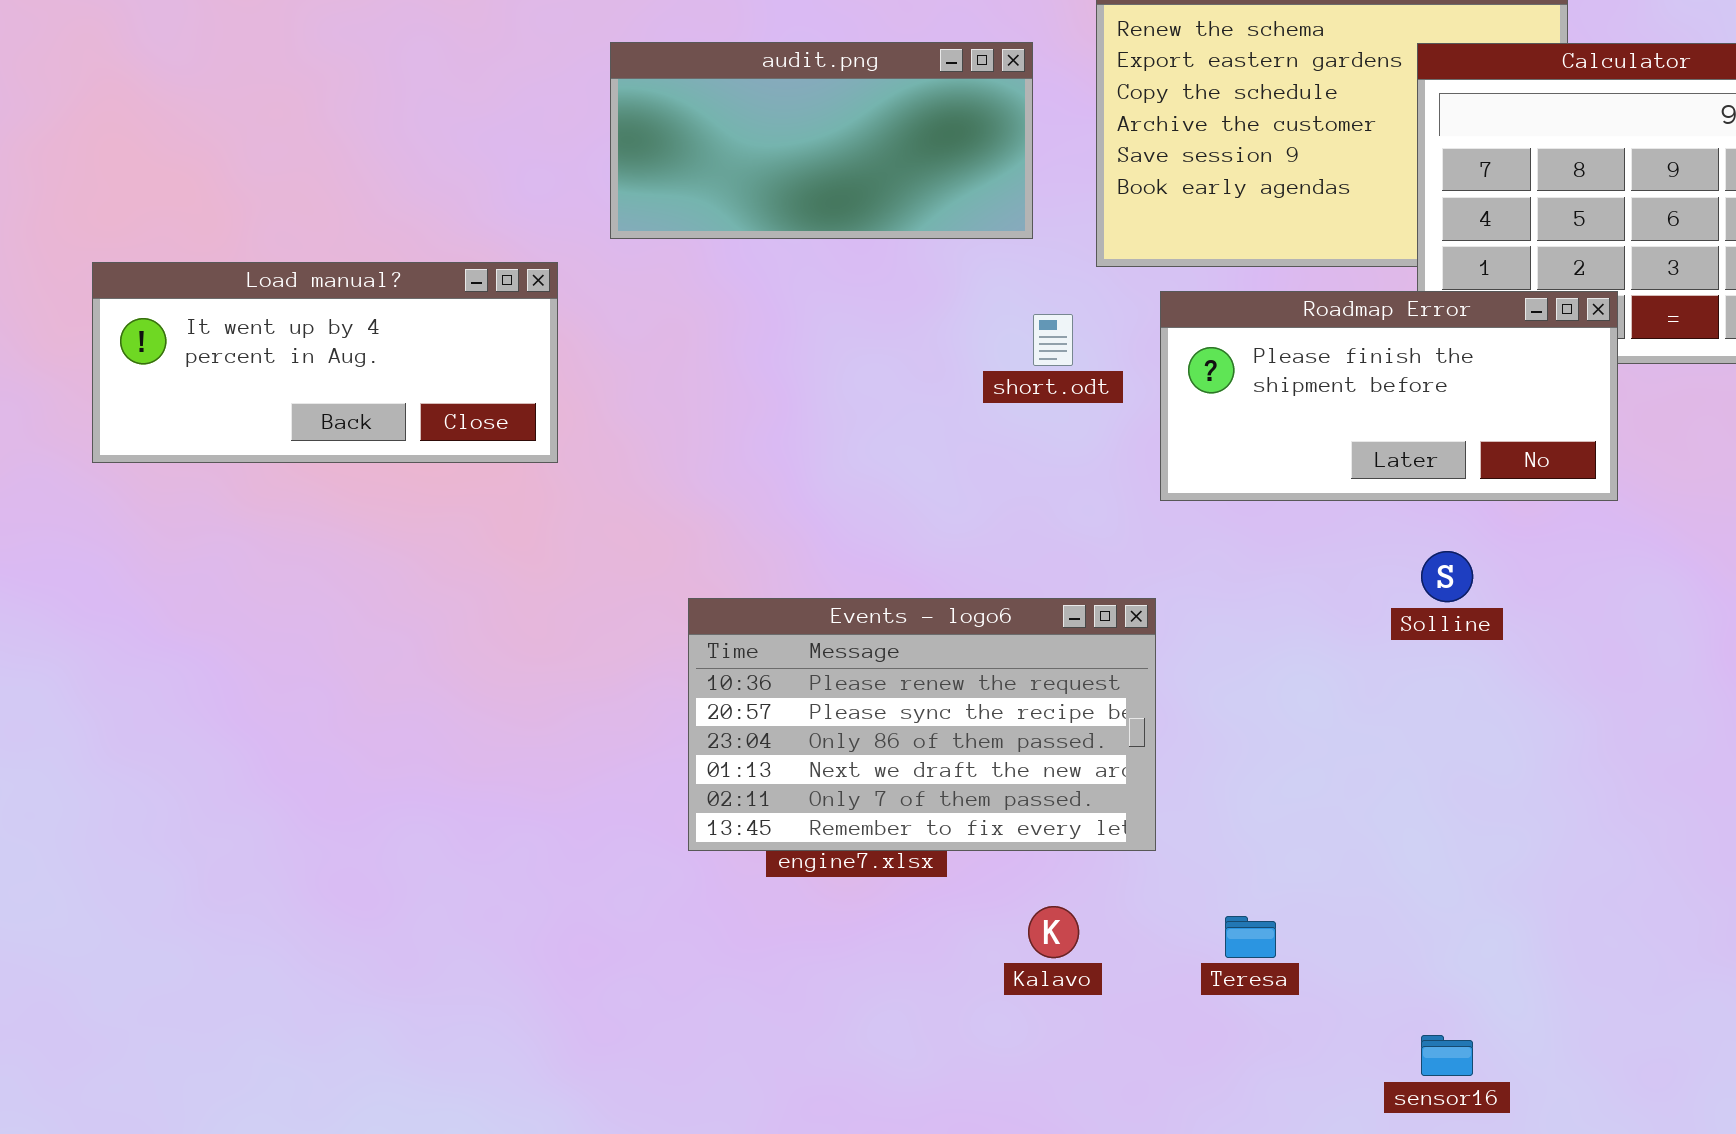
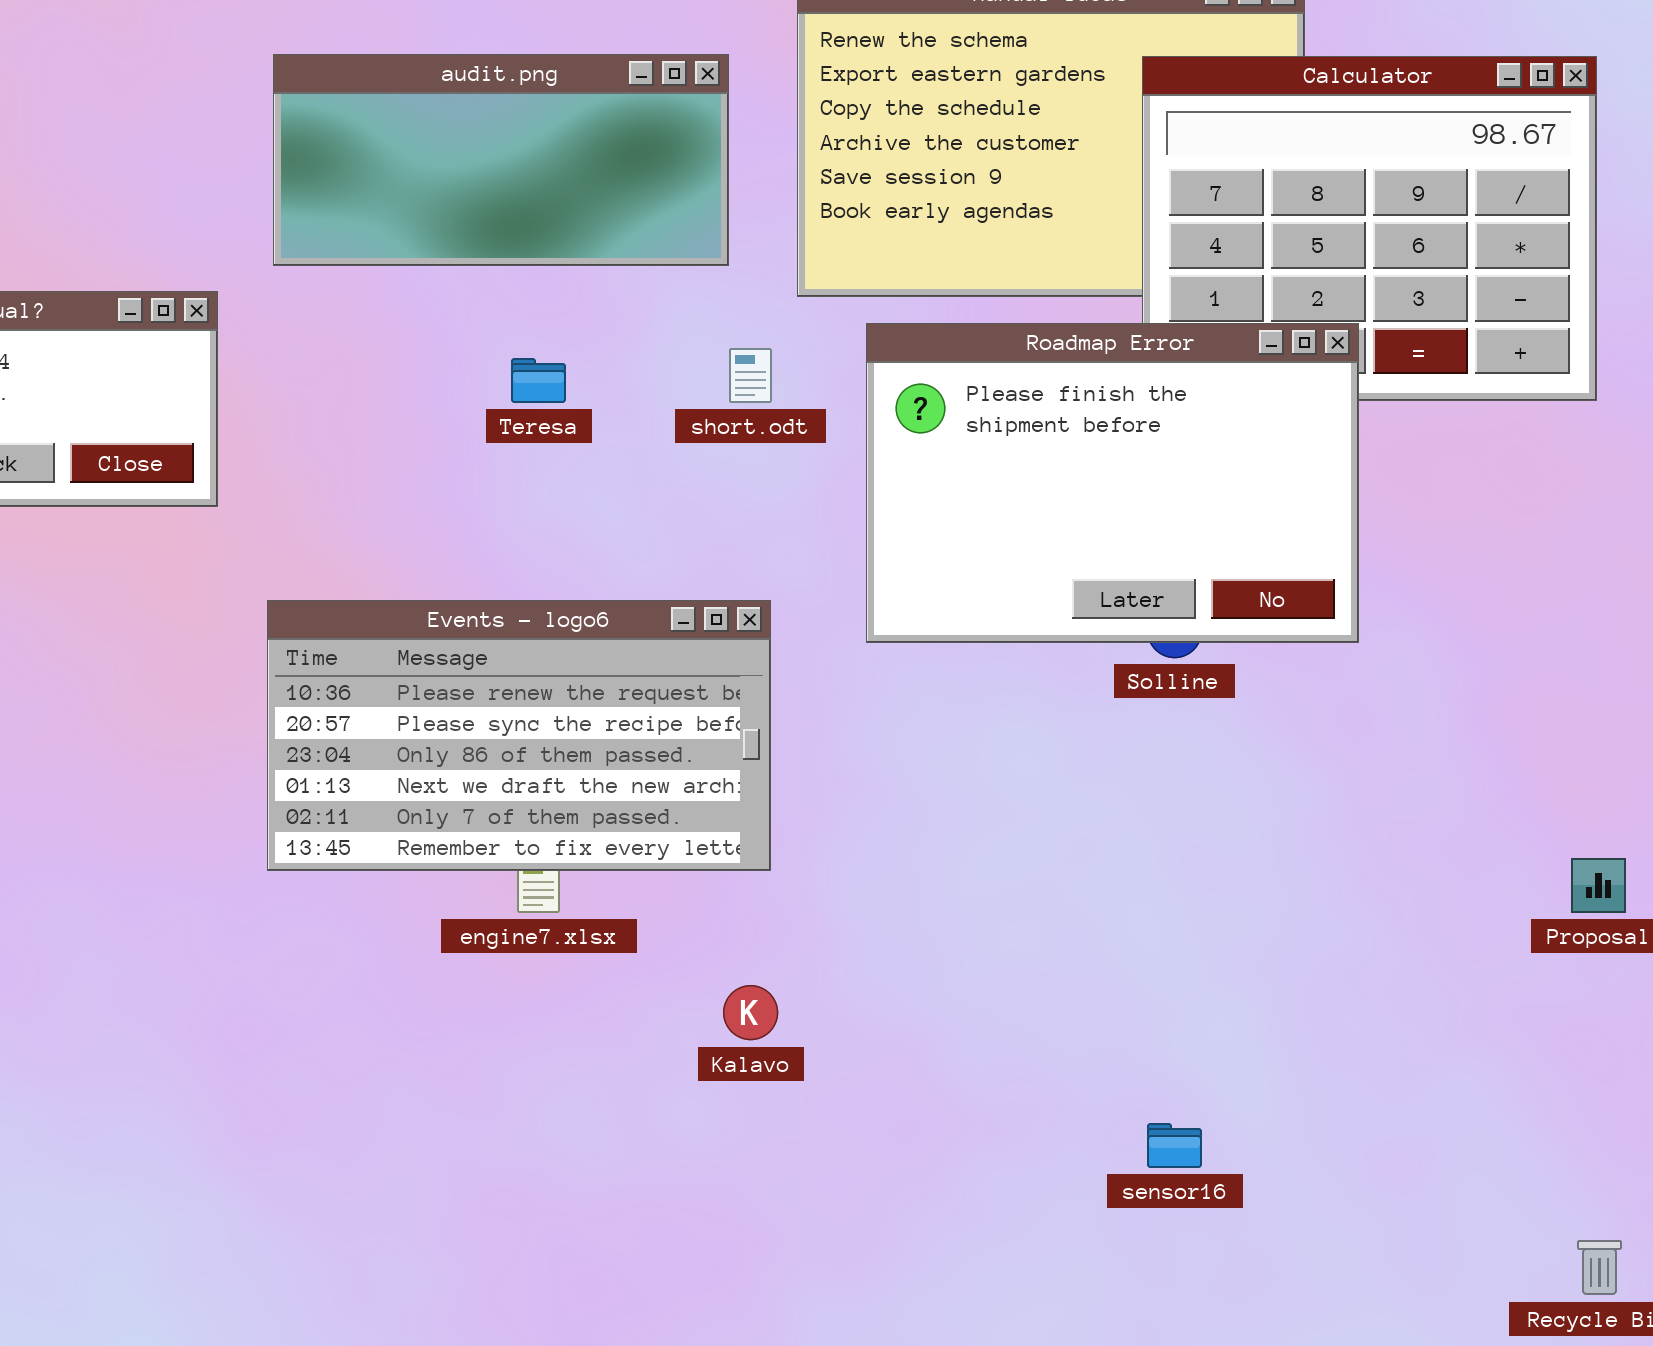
Roadmap Error: [1160,291,1618,501] -> [866,323,1359,643], resized
Events - logo6: [688,598,1156,851] -> [267,600,771,871], moved
Teresa: [1225,916,1276,958] -> [511,358,566,403], moved

